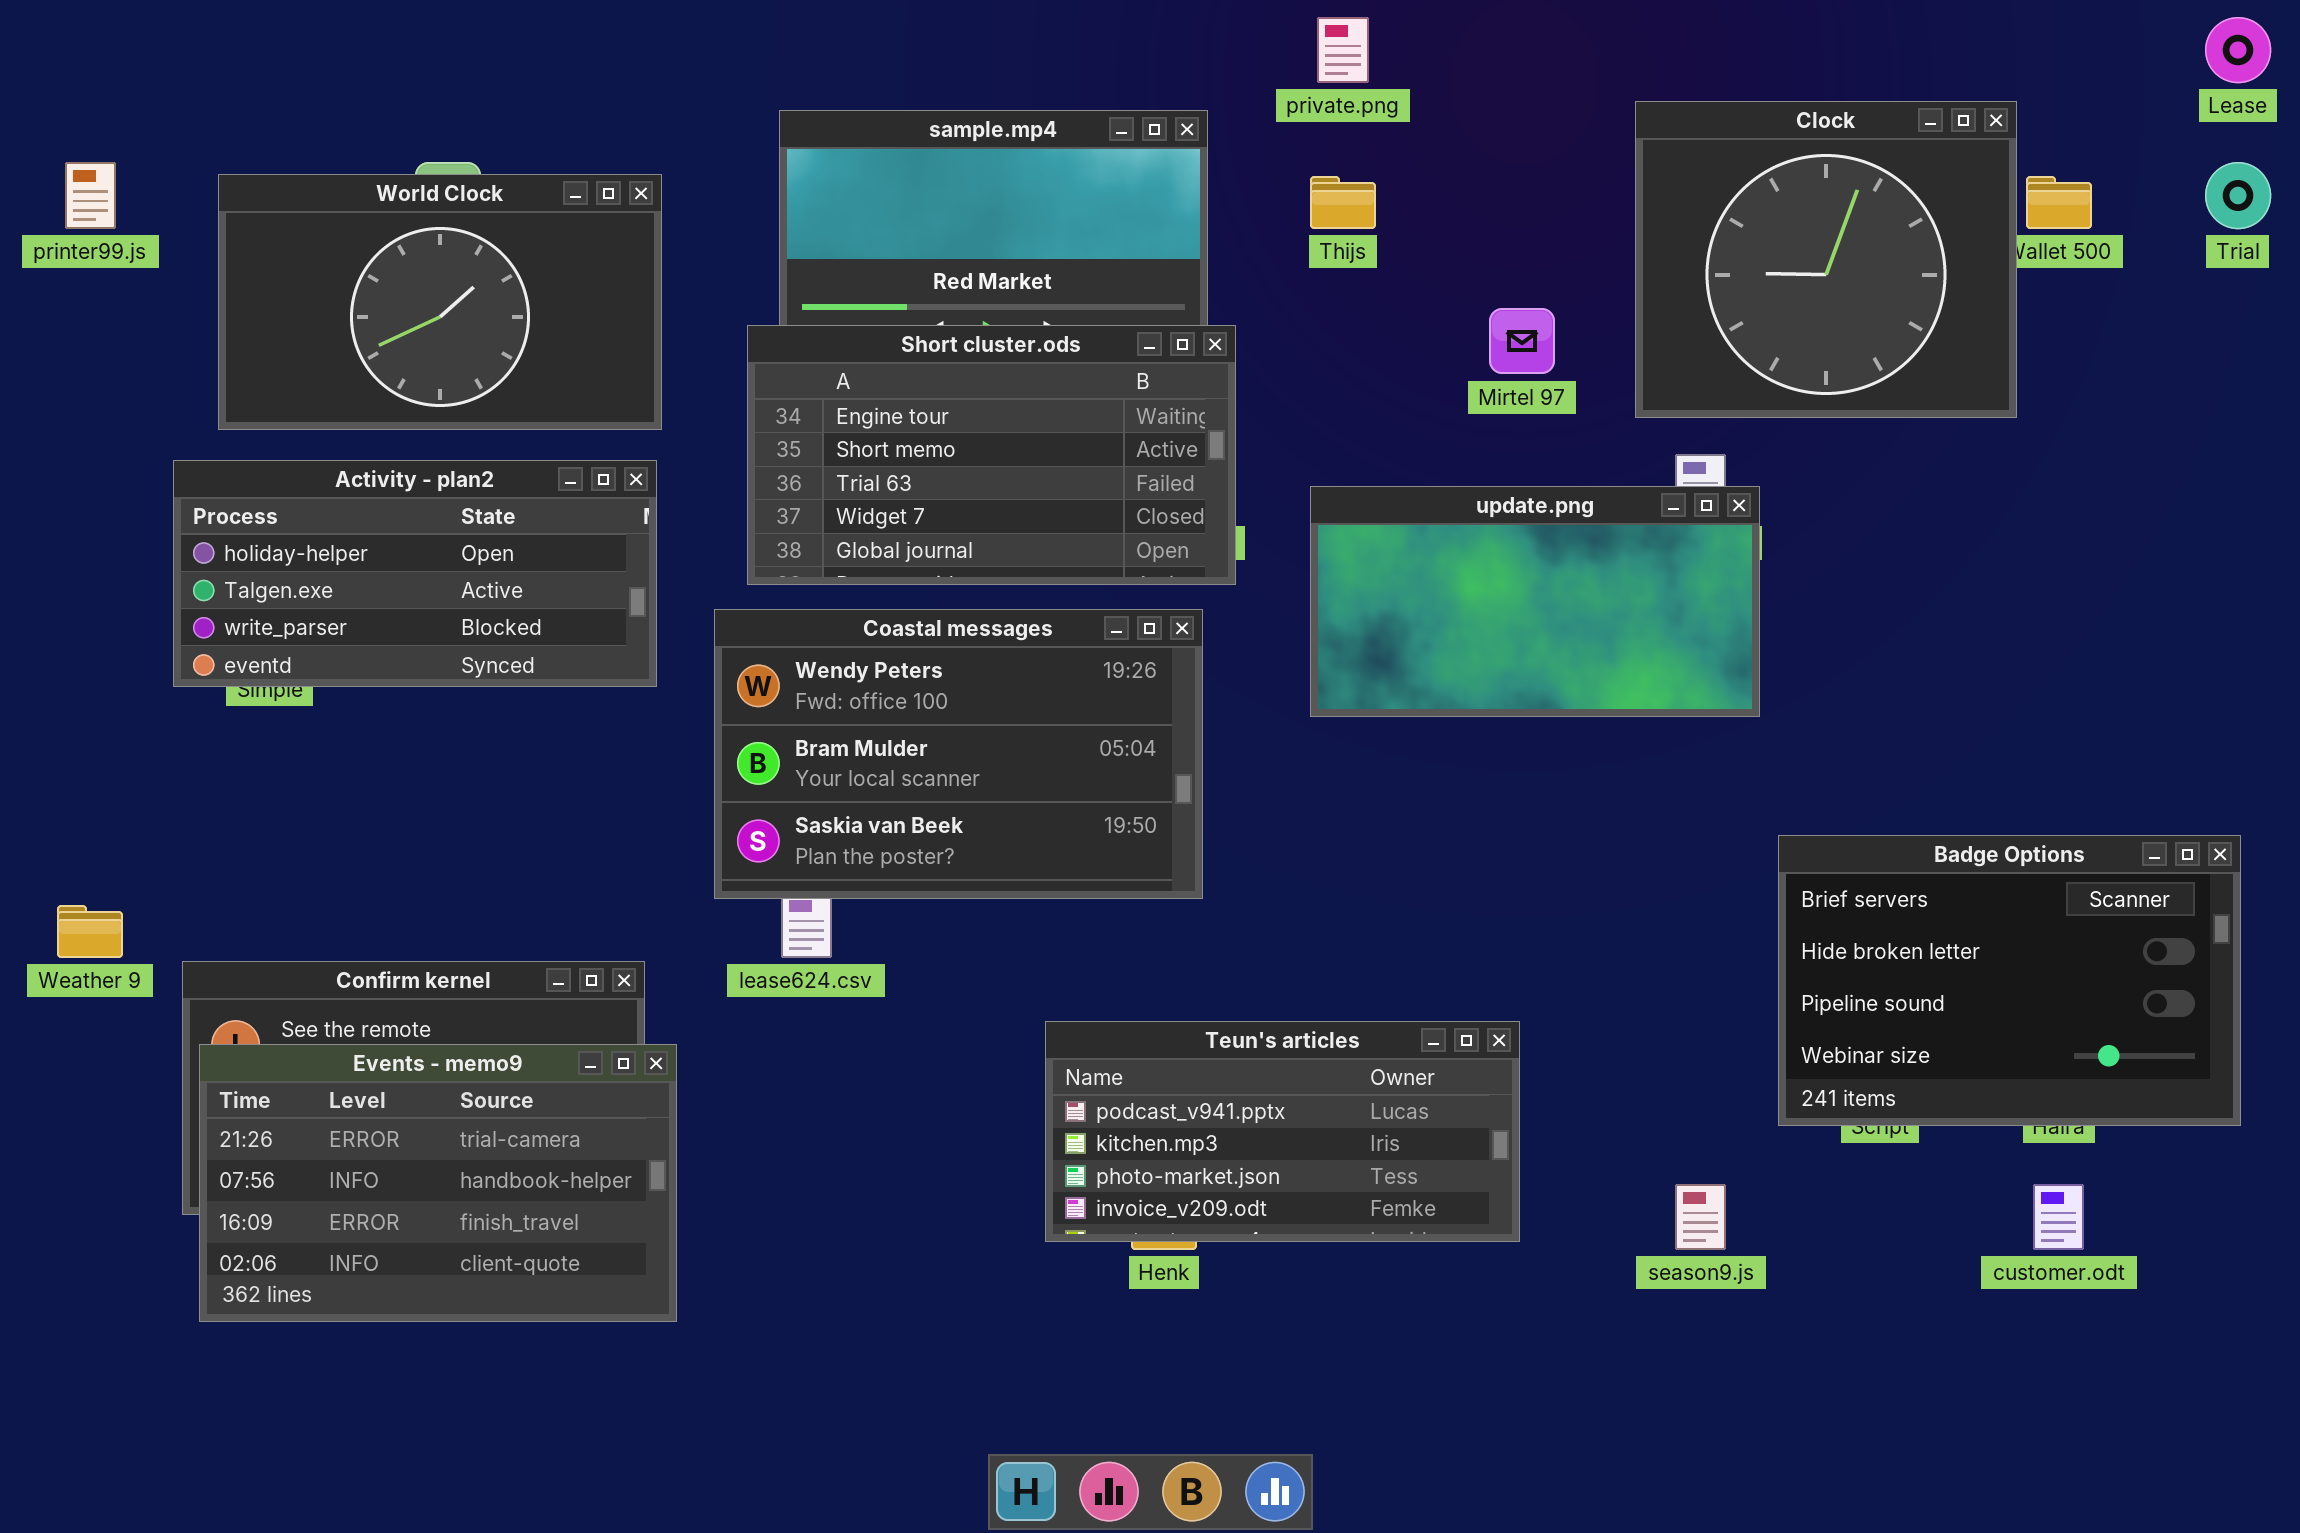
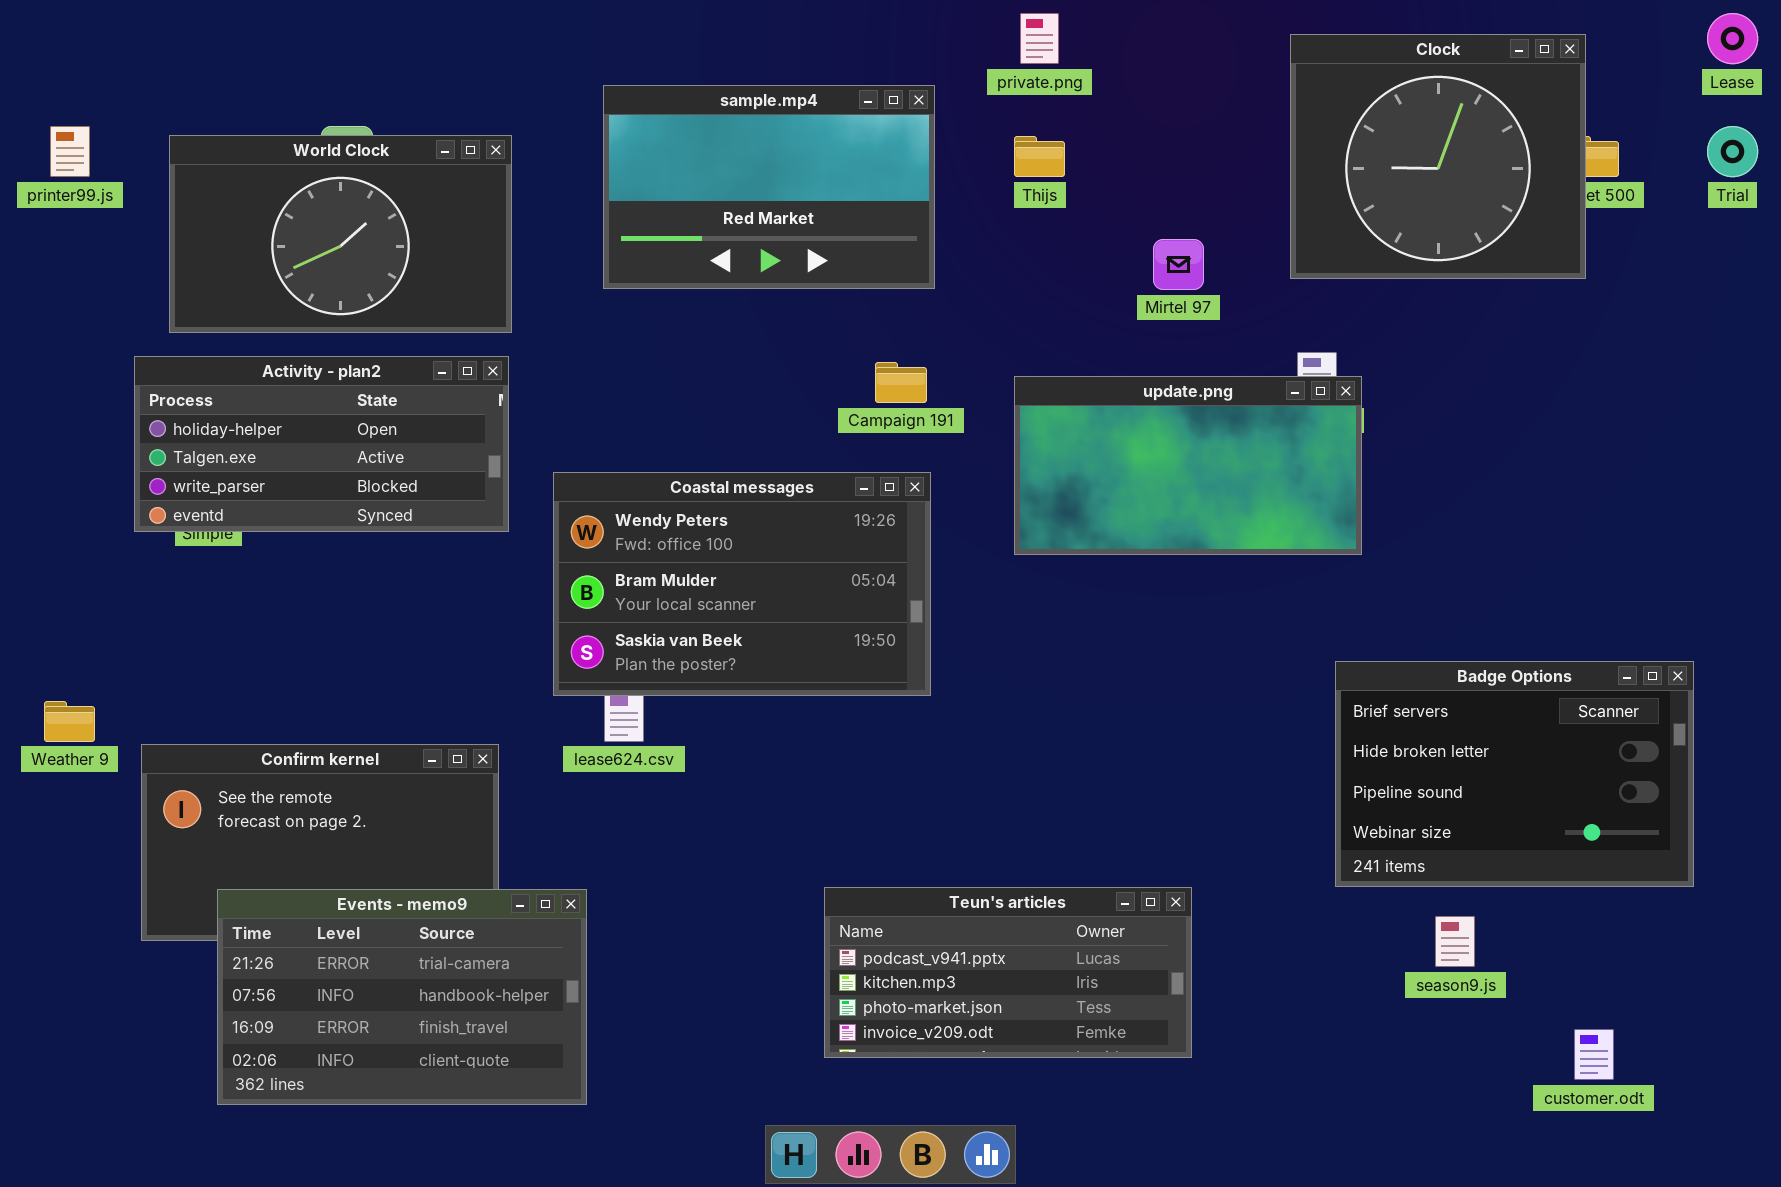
Clock: [1635,101,2017,418] -> [1290,34,1586,279], moved
Short cluster.ods: [747,325,1236,585] -> none, closed
Badge Options: [1778,835,2241,1126] -> [1335,661,1694,887], moved
Teun's articles: [1045,1021,1520,1242] -> [824,887,1192,1058], moved
Events - memo9: [199,1044,677,1322] -> [217,889,587,1105], moved
season9.js: [1675,1184,1726,1250] -> [1435,916,1475,967], moved
customer.odt: [2033,1184,2084,1250] -> [1574,1029,1614,1080], moved

